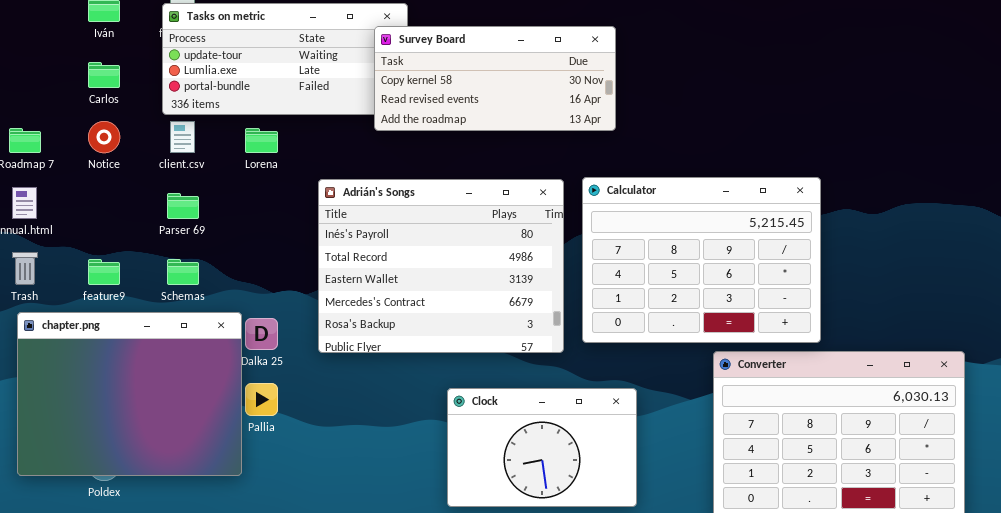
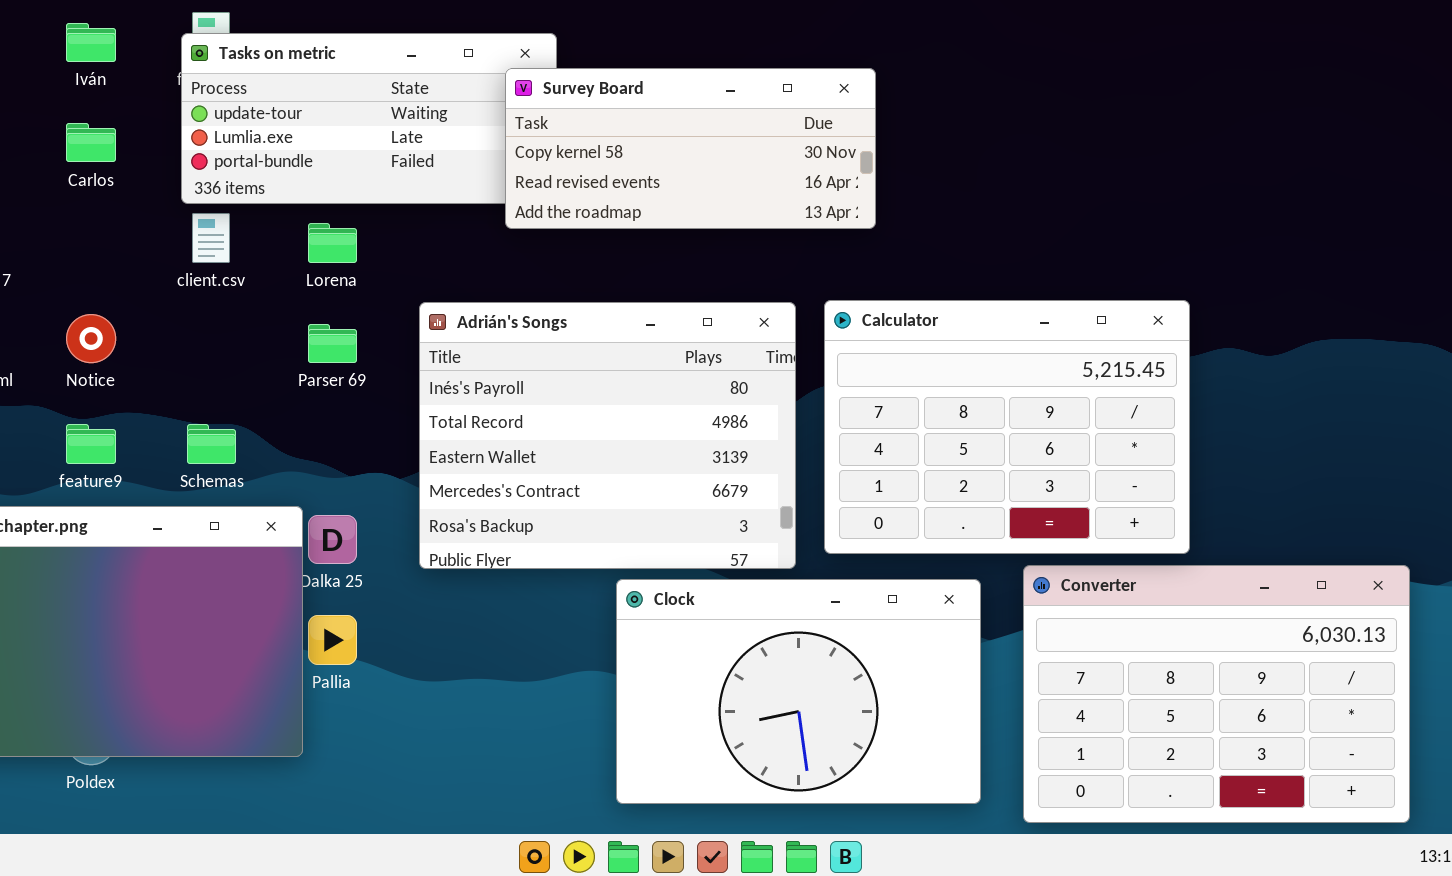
Notice: [88,121,120,153] -> [66,314,116,363], moved
Parser 69: [167,193,199,219] -> [308,324,357,363], moved
Clock: [447,388,637,507] -> [616,579,981,804], resized

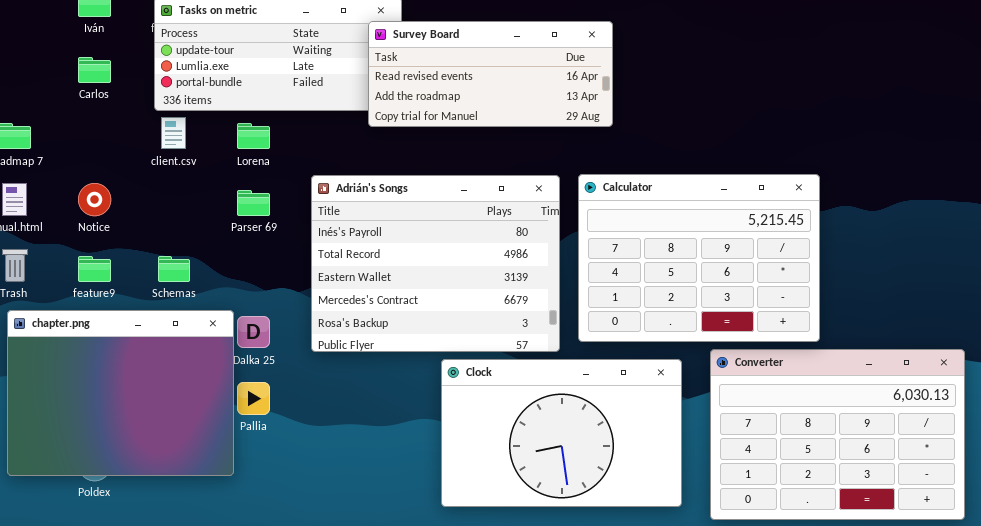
Survey Board: [505,68,876,229] -> [368,21,613,127], scrolled down 1 row

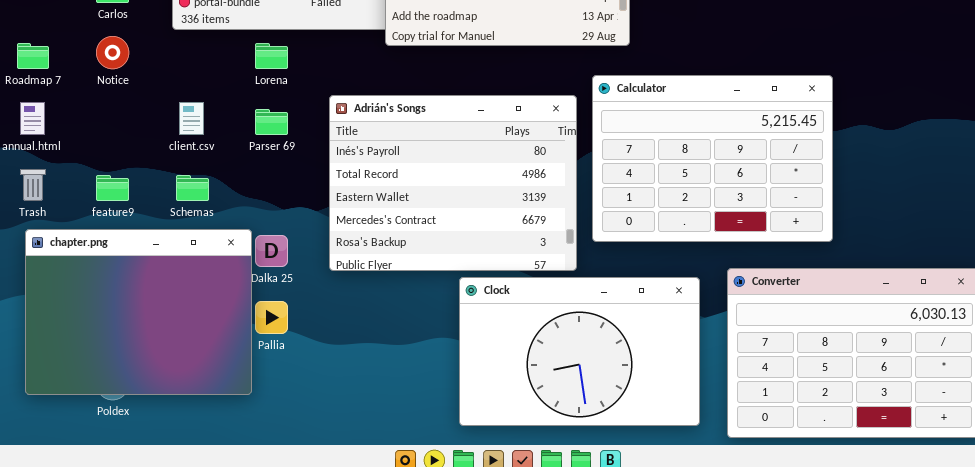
client.csv: [161,117,186,149] -> [179,102,204,135], moved
Calculator: [578,174,820,342] -> [592,75,833,242], moved
Notice: [78,183,111,216] -> [96,36,129,69], moved

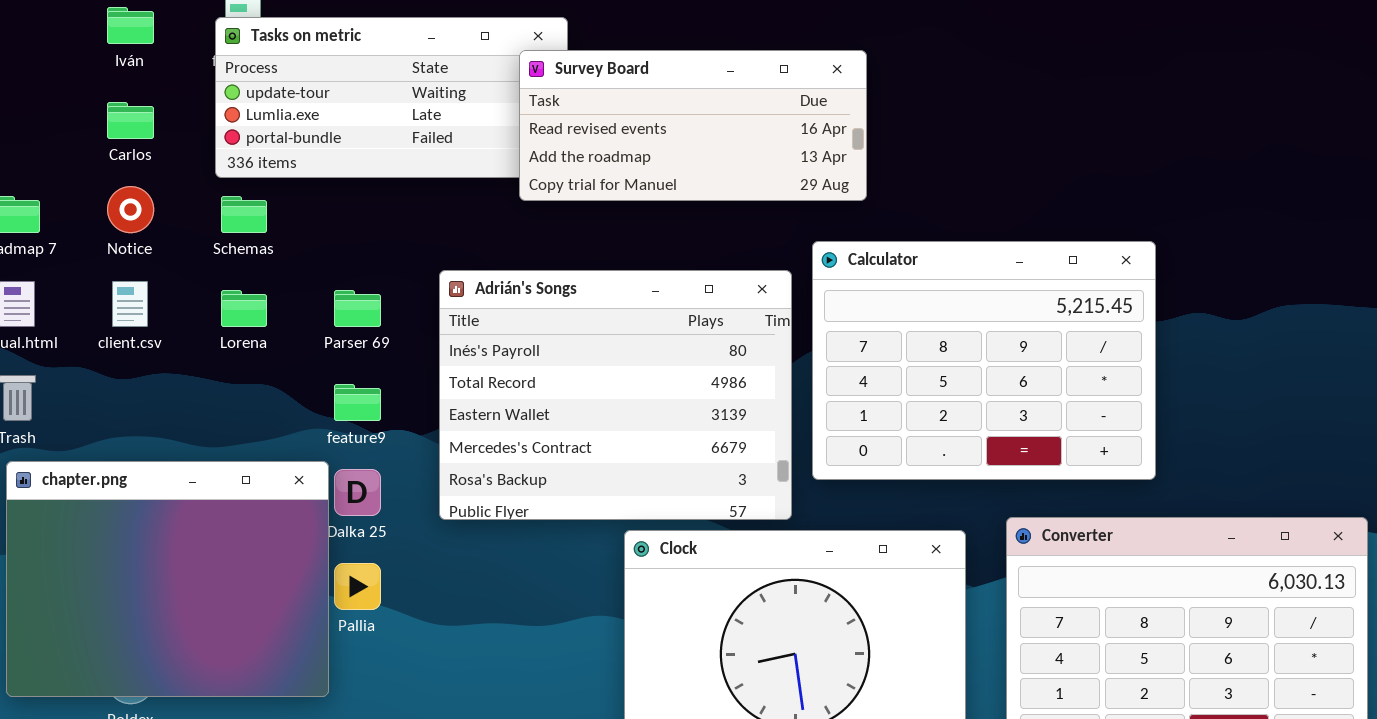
Lorena: [255,43,288,69] -> [221,290,267,327], moved
client.csv: [179,102,204,135] -> [112,281,148,327], moved
feature9: [96,175,129,201] -> [334,384,381,421], moved
Schemas: [176,175,209,201] -> [221,196,267,233], moved

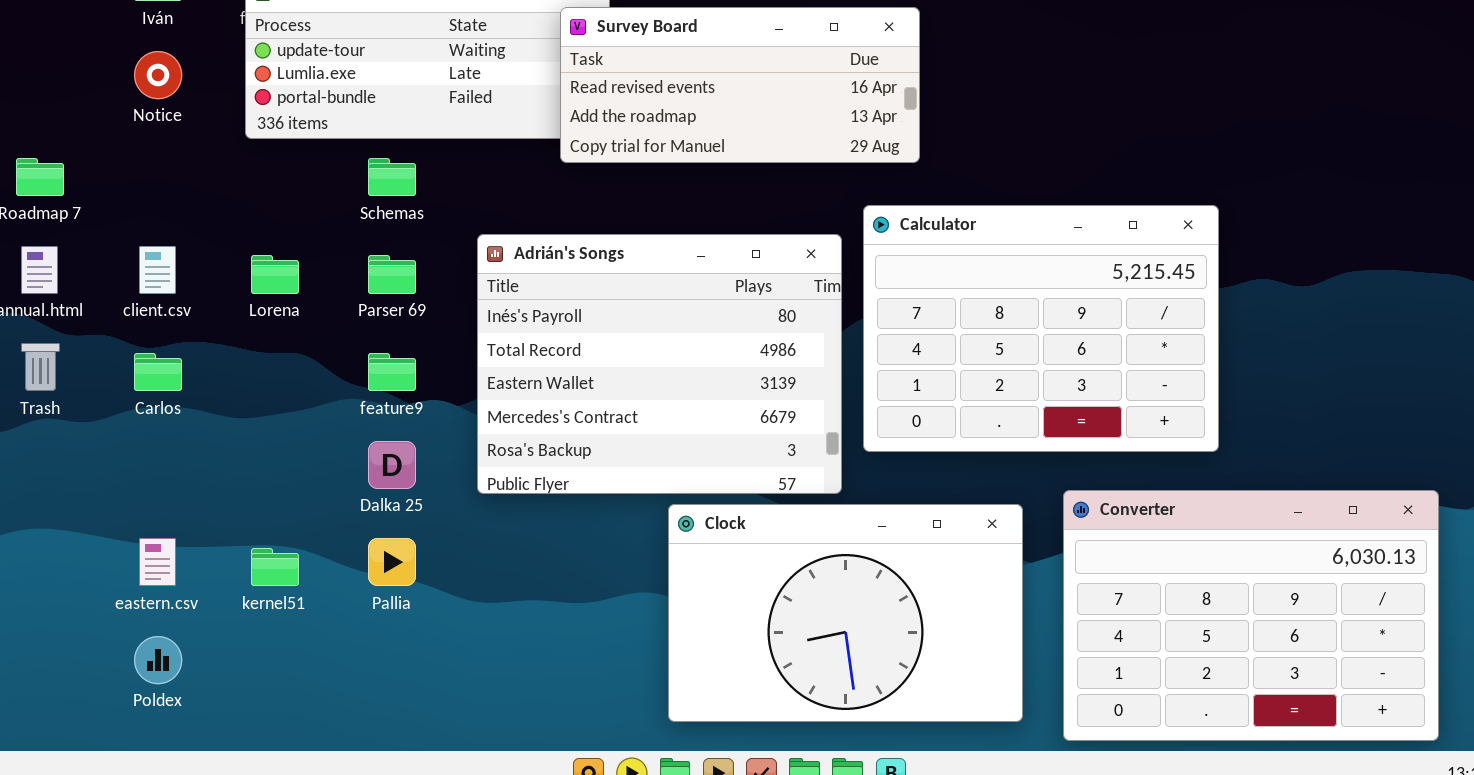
Carlos: [107,102,154,139] -> [134,353,182,391], moved
Notice: [107,186,154,233] -> [134,51,182,99], moved
Schemas: [221,196,267,233] -> [368,158,416,196], moved
chapter.png: [6,461,329,697] -> none, closed

